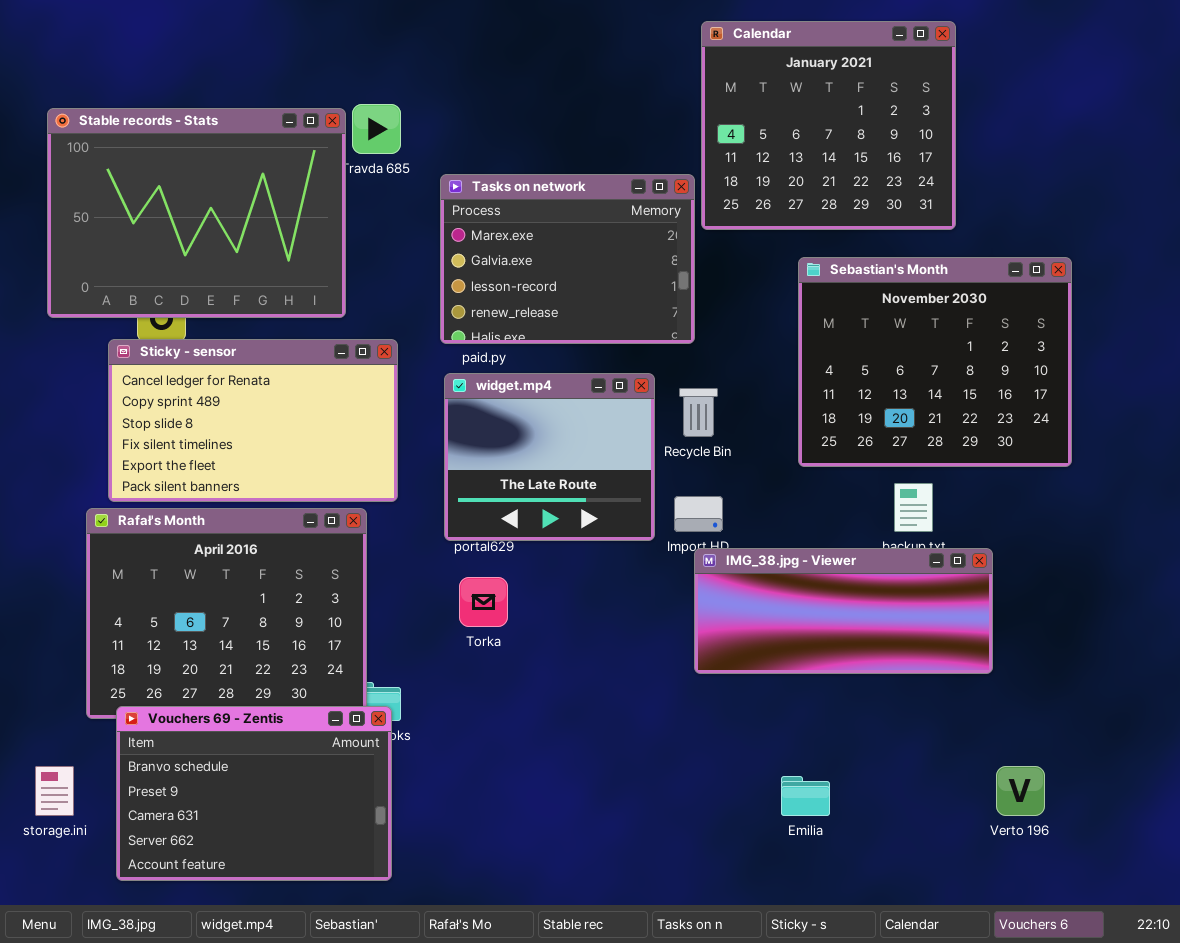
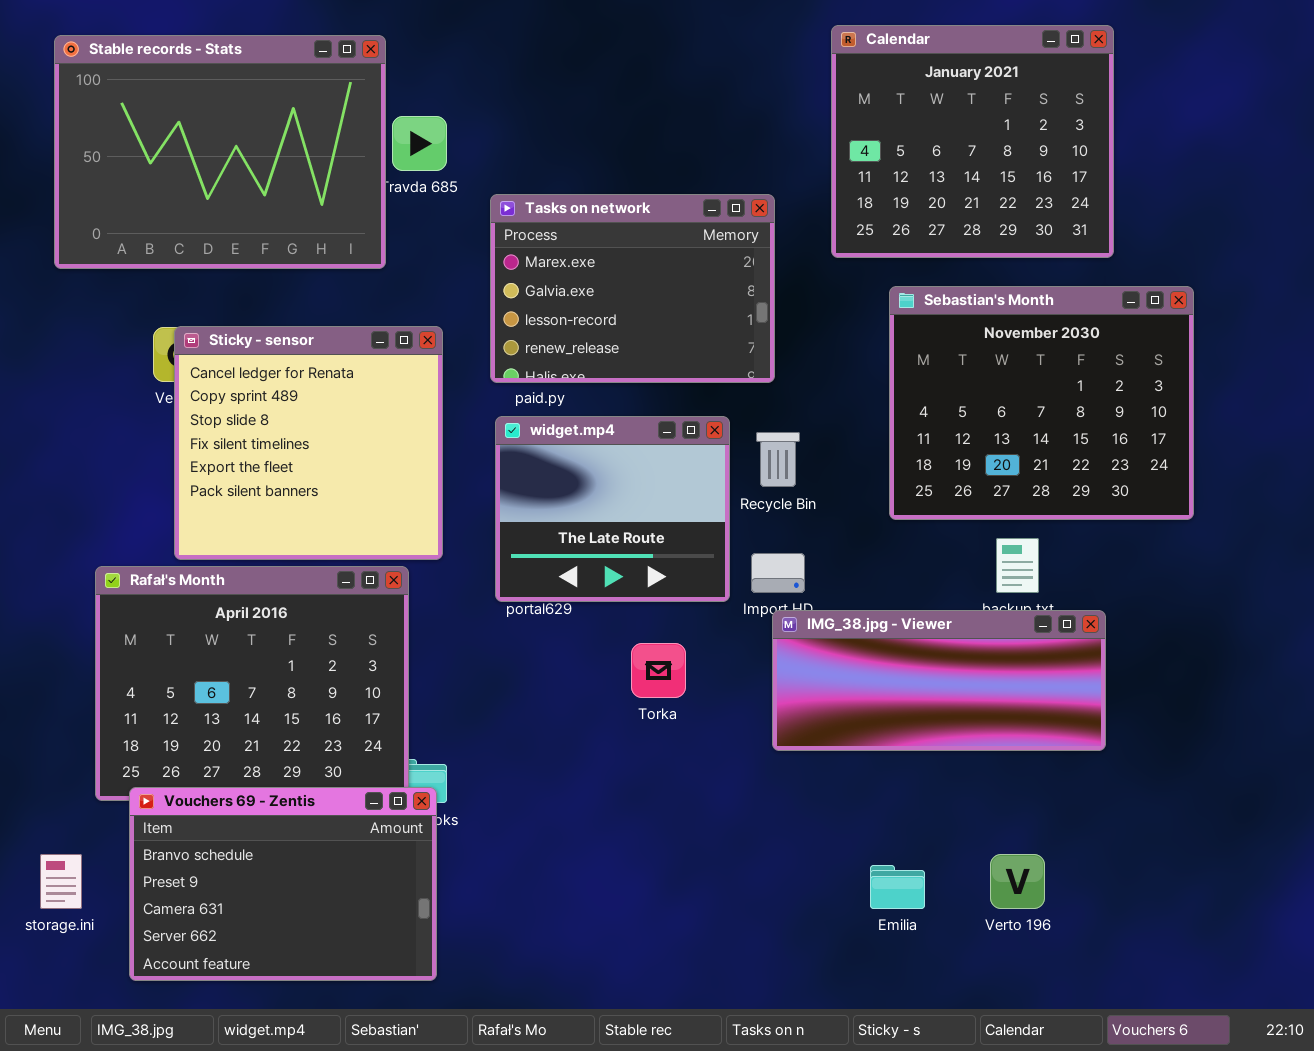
Calendar: [701,21,956,230] -> [831,25,1114,258], moved
Stable records - Stats: [47,108,346,318] -> [54,35,386,269], moved
Sticky - sensor: [108,339,398,502] -> [174,326,443,560], resized
Torka: [459,577,508,627] -> [631,643,686,698], moved
Verto 196: [996,766,1045,816] -> [990,854,1045,909], moved

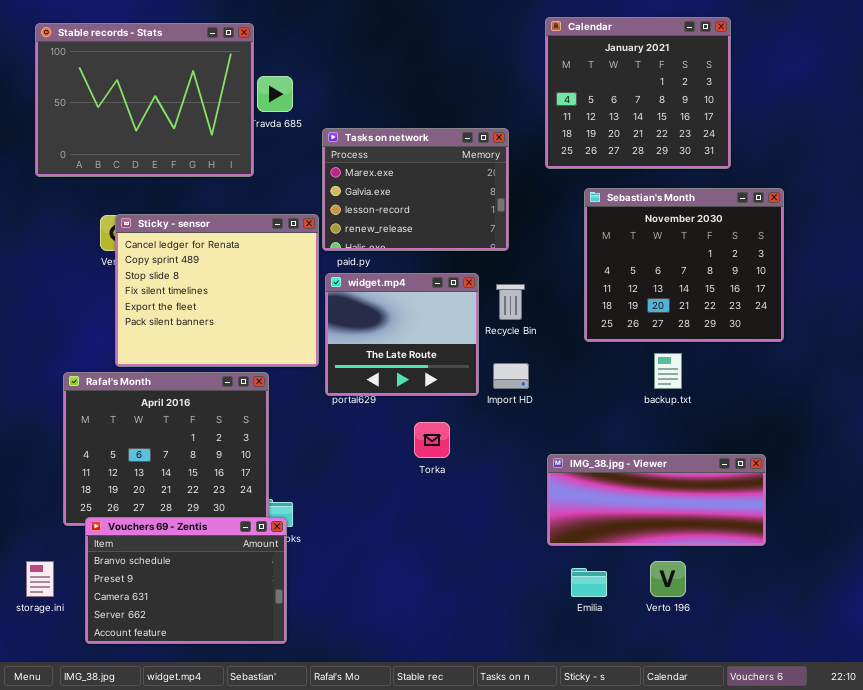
Sticky - sensor: [174,326,443,560] -> [115,214,319,367], resized
IMG_38.jpg - Viewer: [772,610,1106,751] -> [547,454,766,546], moved

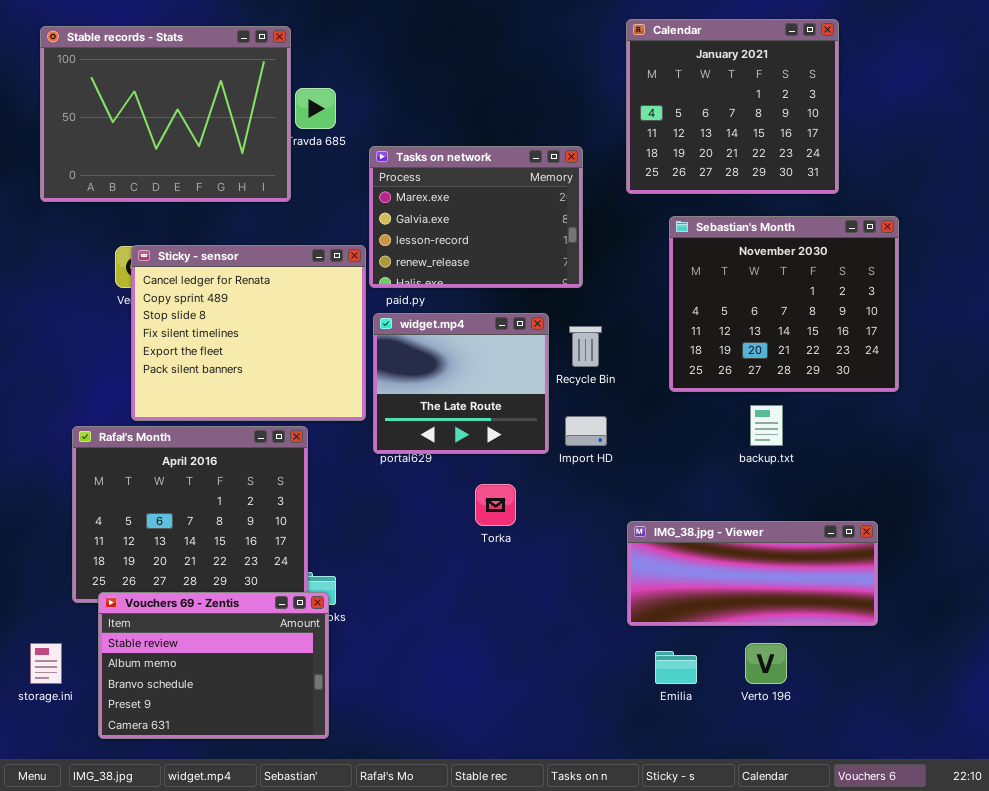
Vouchers 69 - Zentis: [85,517,287,644] -> [98,592,329,739], scrolled up 2 rows

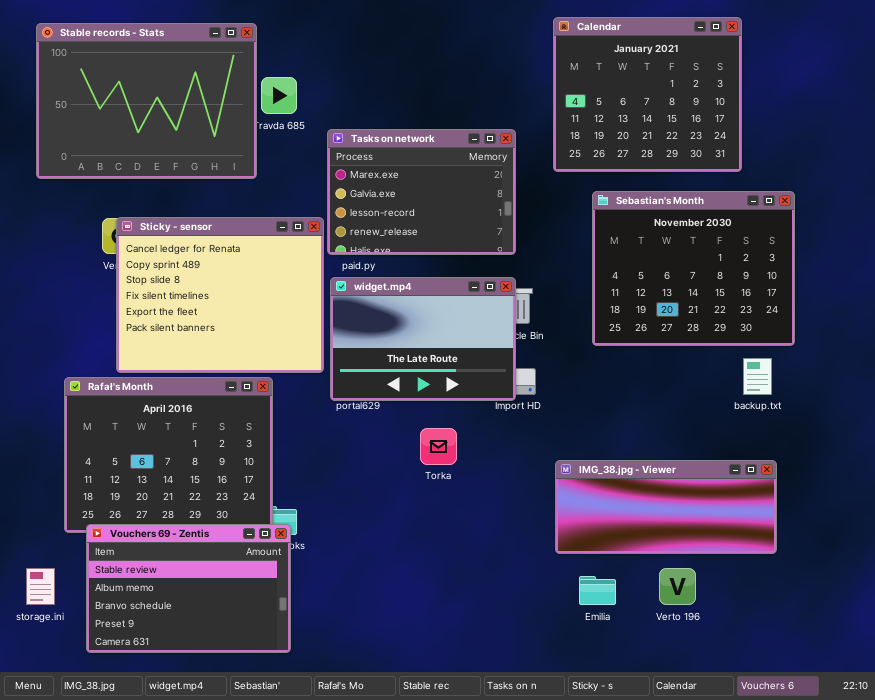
widget.mp4: [373,313,549,454] -> [330,277,516,401], resized
backup.txt: [750,405,783,446] -> [743,358,772,395], moved

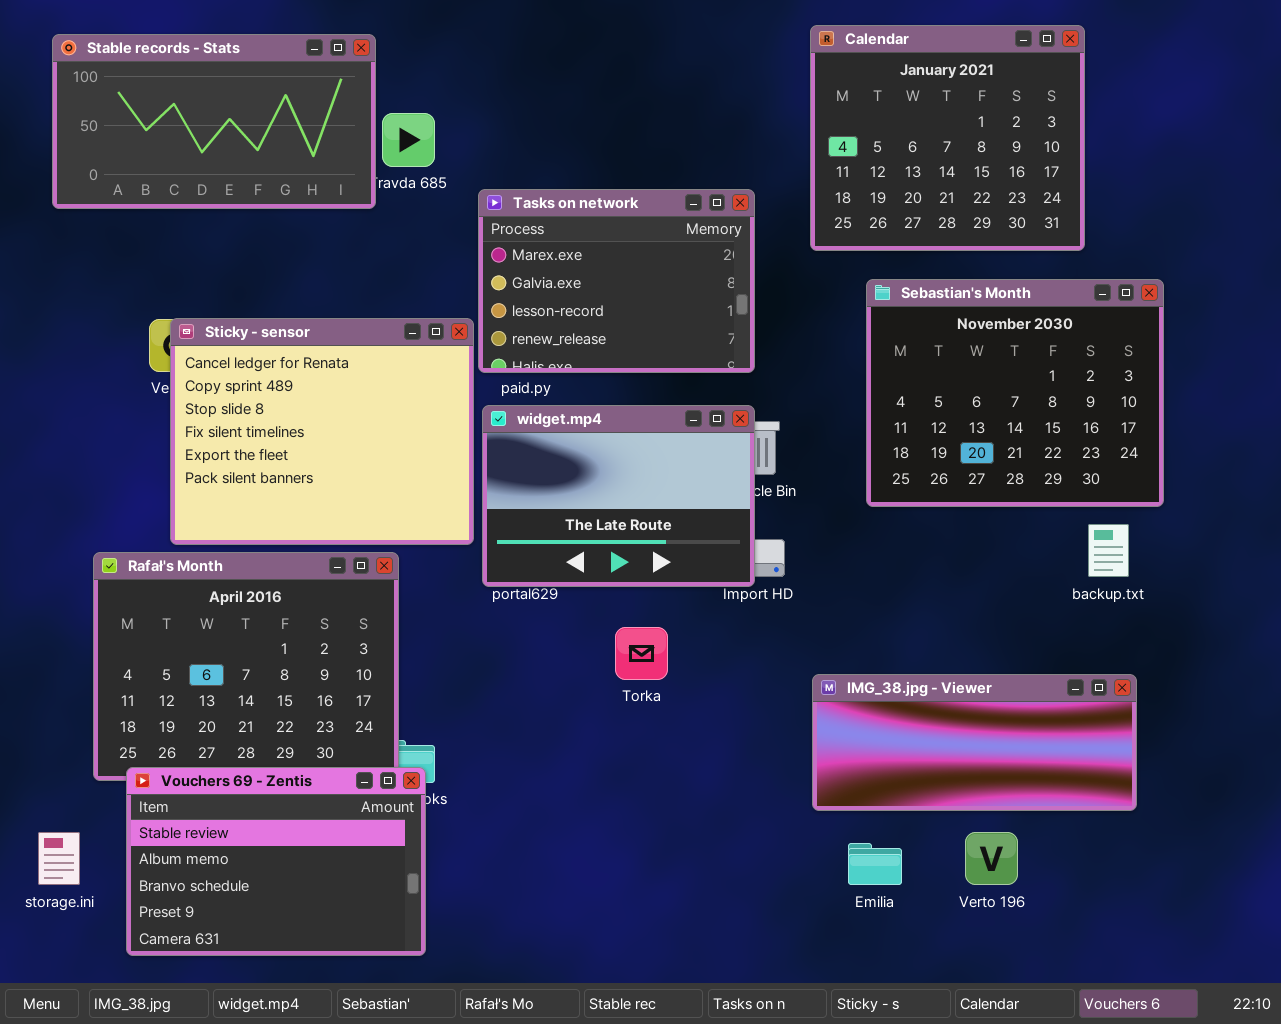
Stable records - Stats: [36,23,257,179] -> [52,34,376,209], resized

